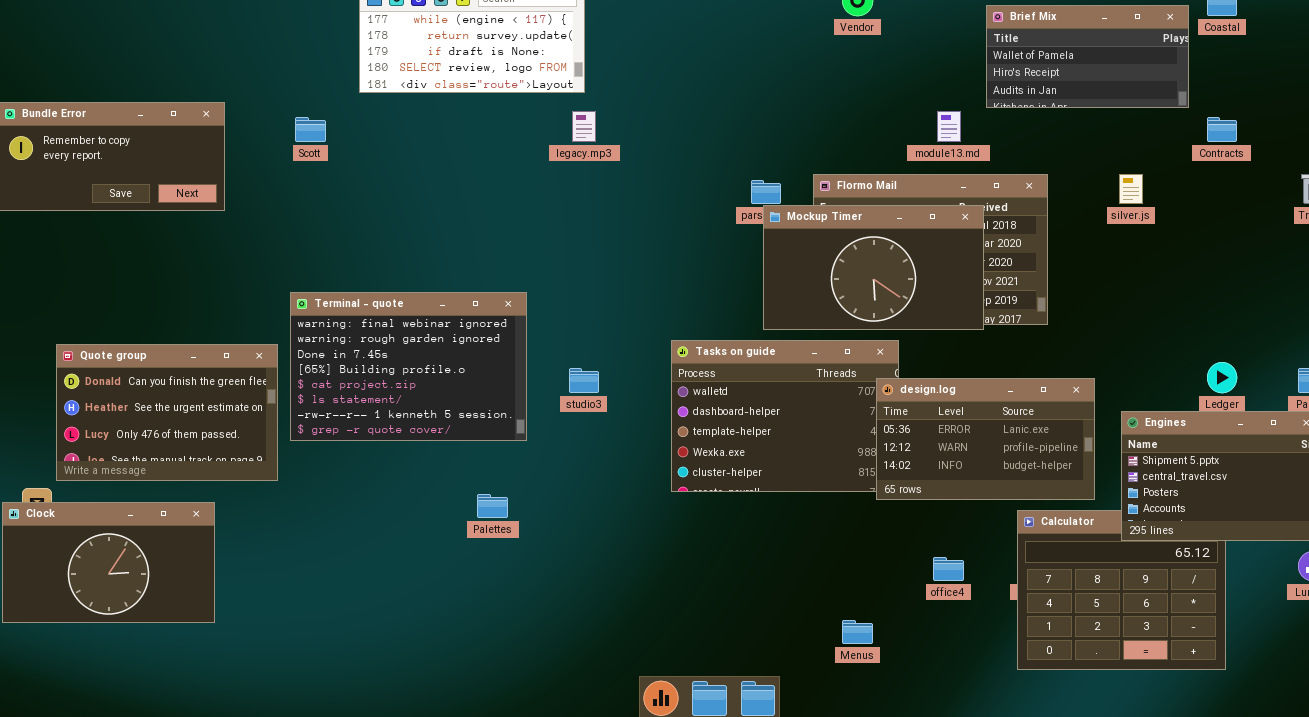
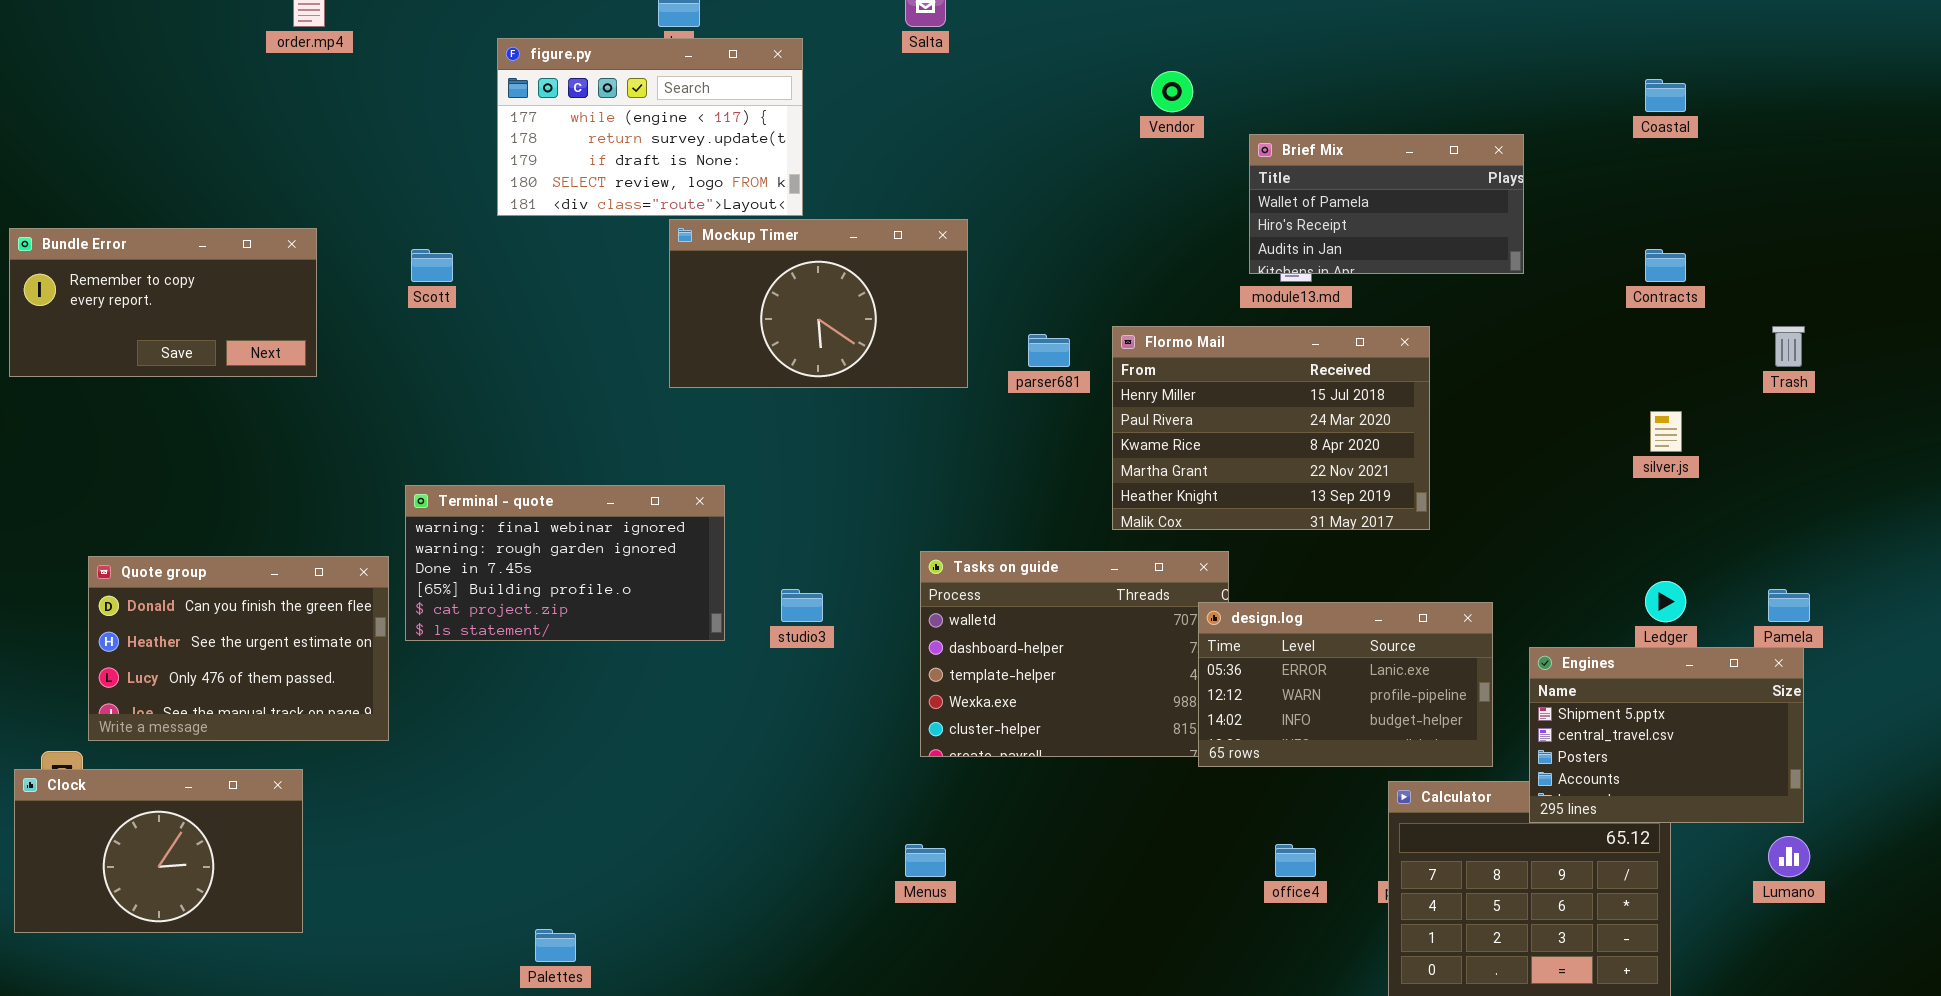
Brief Mix: [986,5,1189,108] -> [1249,134,1524,274], moved
silver.js: [1119,174,1143,204] -> [1650,411,1682,452], moved
Mockup Timer: [763,205,984,330] -> [669,219,968,388], moved
Terminal - quote: [290,292,527,441] -> [405,485,725,641], resized
Palettes: [477,494,508,518] -> [535,929,576,962], moved
Menus: [842,620,873,644] -> [905,844,946,877], moved

